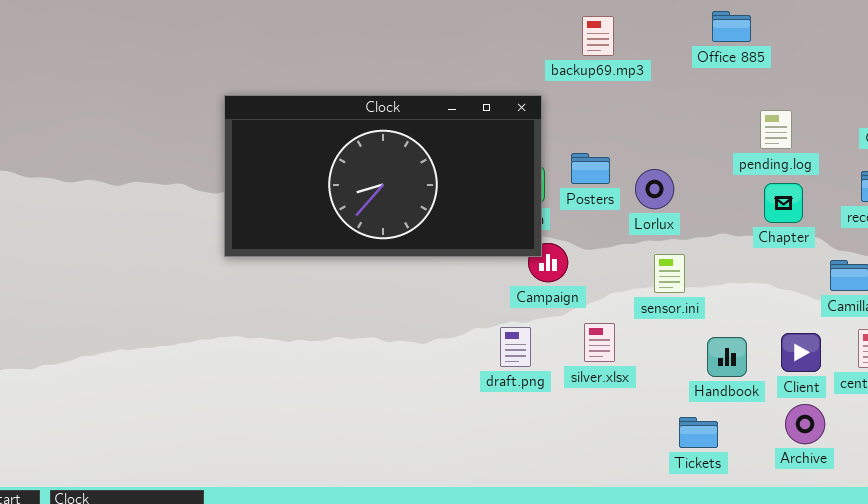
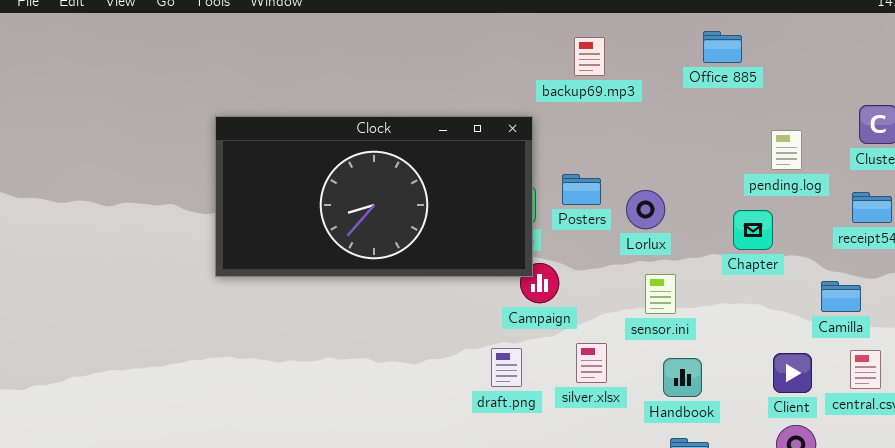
pending.log: [760,110,792,149] -> [771,130,802,170], moved
Chapter: [764,183,803,223] -> [733,210,773,250], moved
Handbook: [707,337,747,377] -> [663,358,702,397], moved

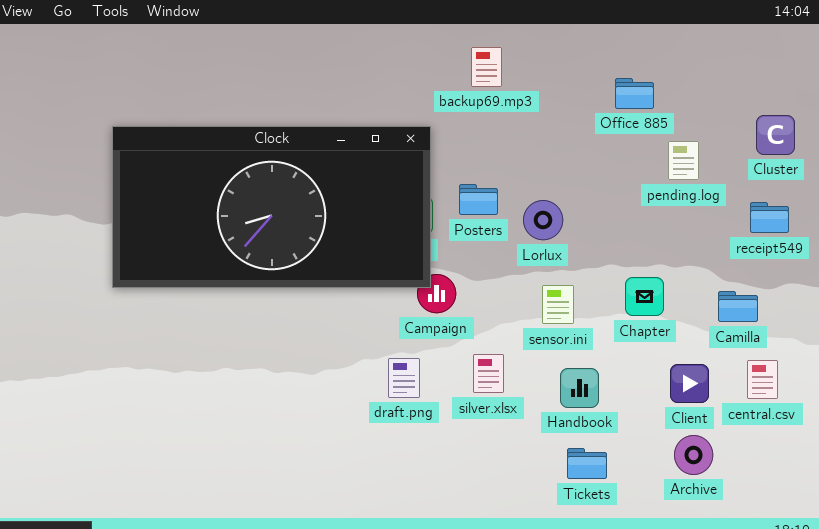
Office 885: [703,31,742,63] -> [615,78,654,109], moved
Chapter: [733,210,773,250] -> [625,277,664,316], moved

